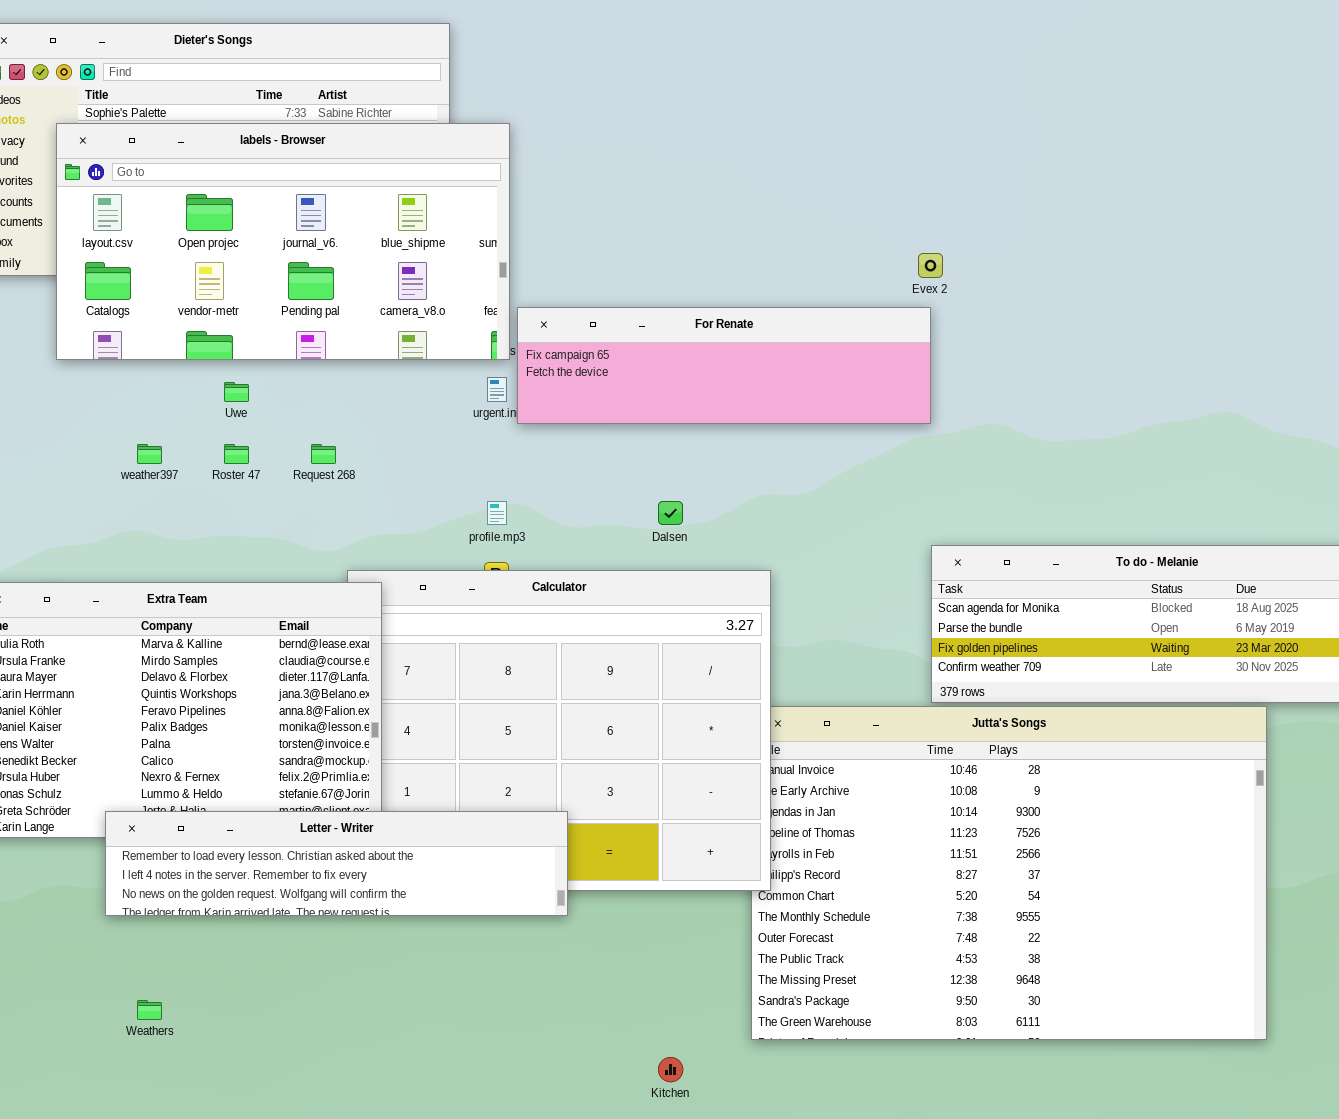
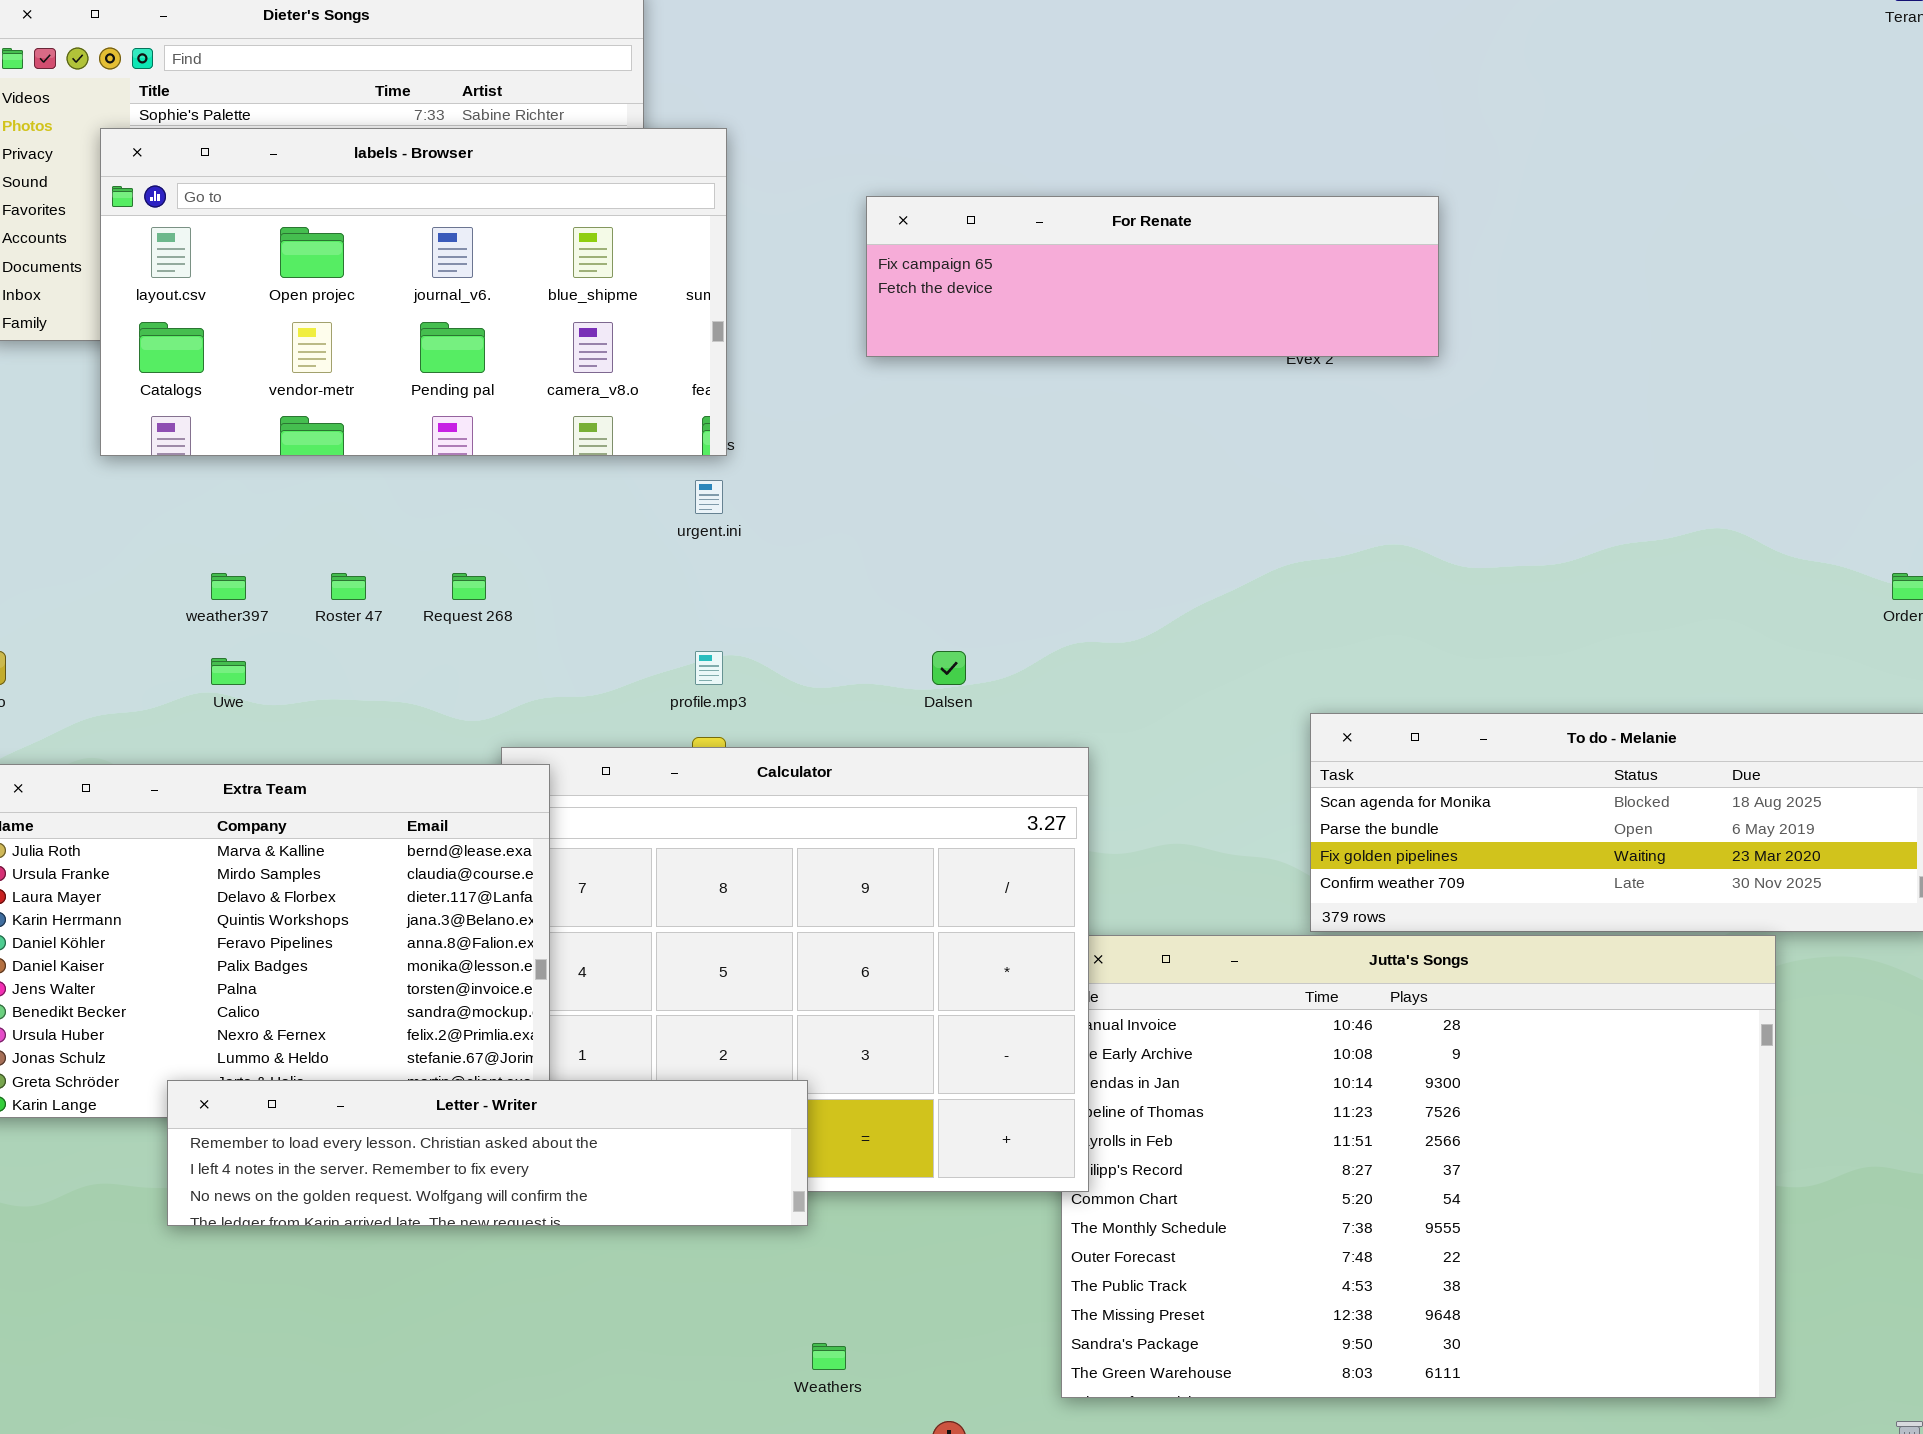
For Renate: [517,307,931,424] -> [866,196,1439,357], moved
Uwe: [224,382,249,402] -> [211,658,246,685], moved
Weathers: [137,1000,162,1020] -> [812,1343,846,1370], moved

